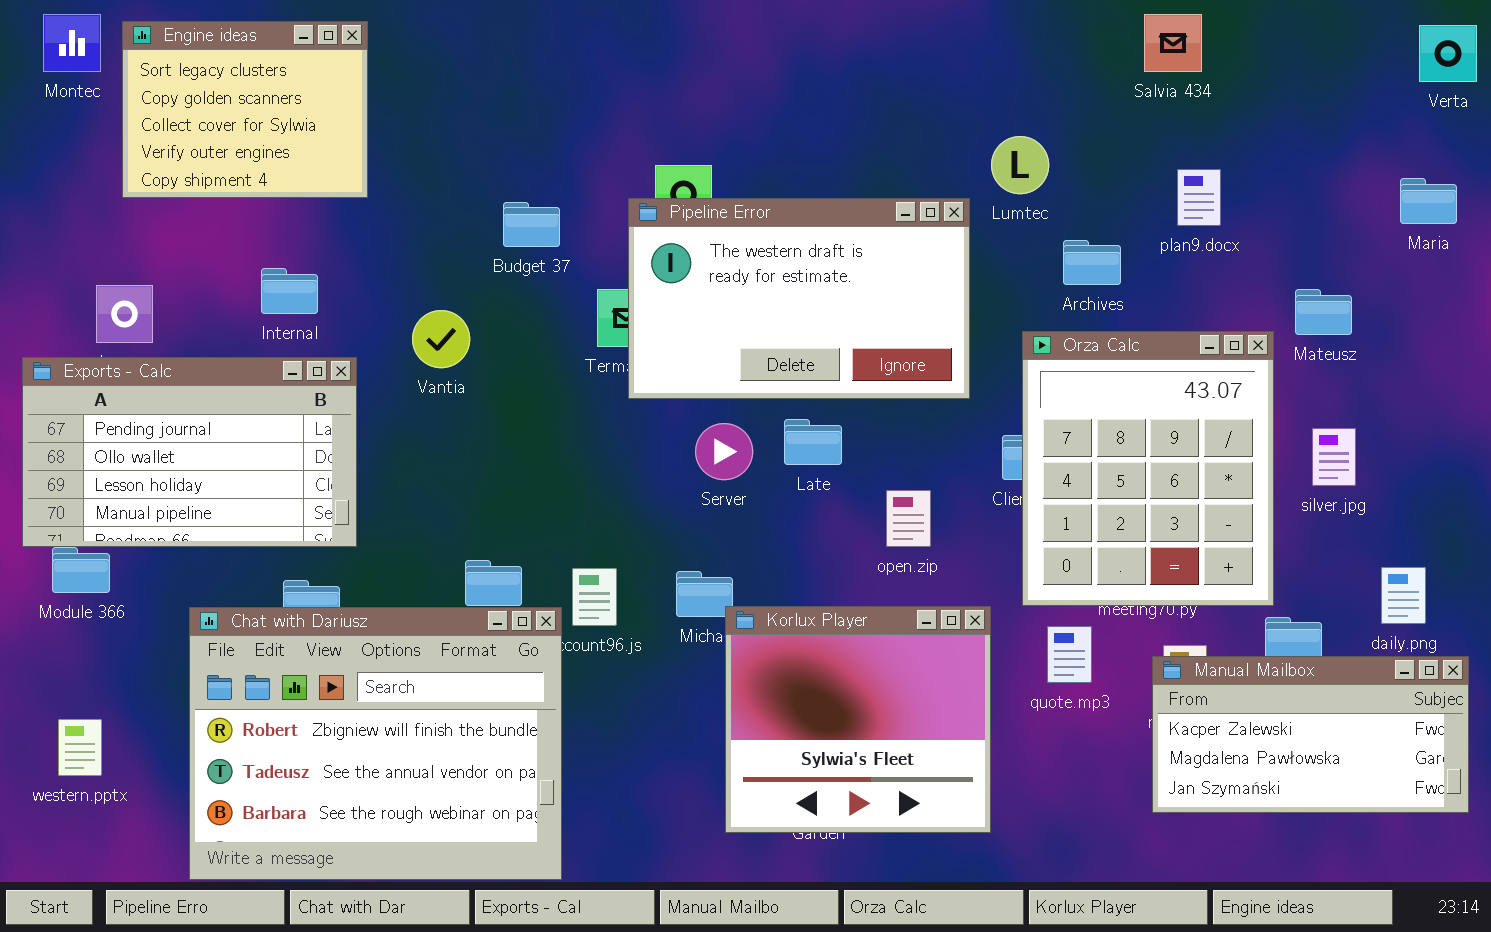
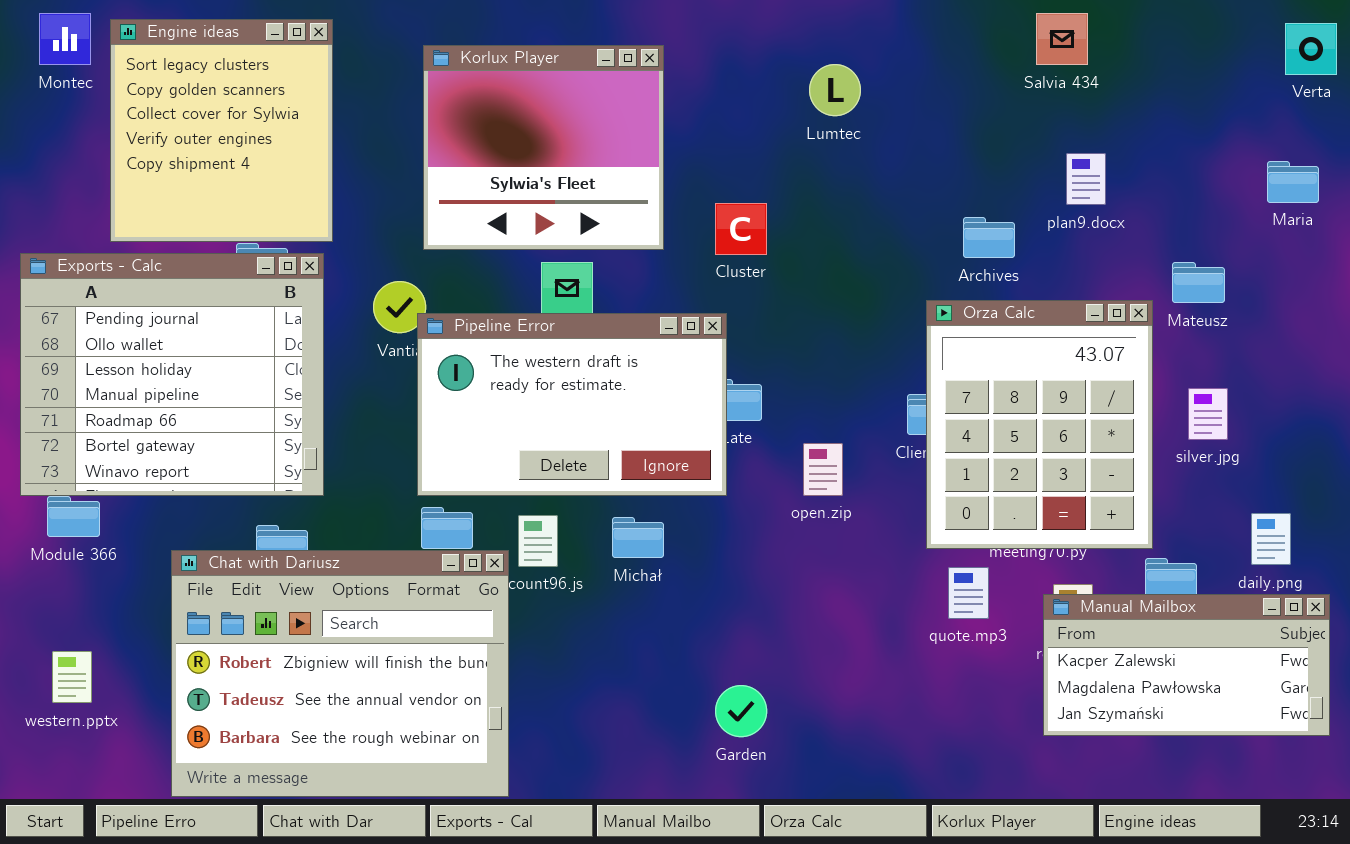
Engine ideas: [122,21,368,198] -> [110,19,333,242], resized
Lumtec: [991,136,1049,194] -> [809,64,861,116], moved
Pipeline Error: [628,198,970,399] -> [417,313,727,496], moved
Exports - Calc: [22,357,357,547] -> [20,253,324,496], resized
Korlux Player: [725,606,991,833] -> [423,45,664,250], moved

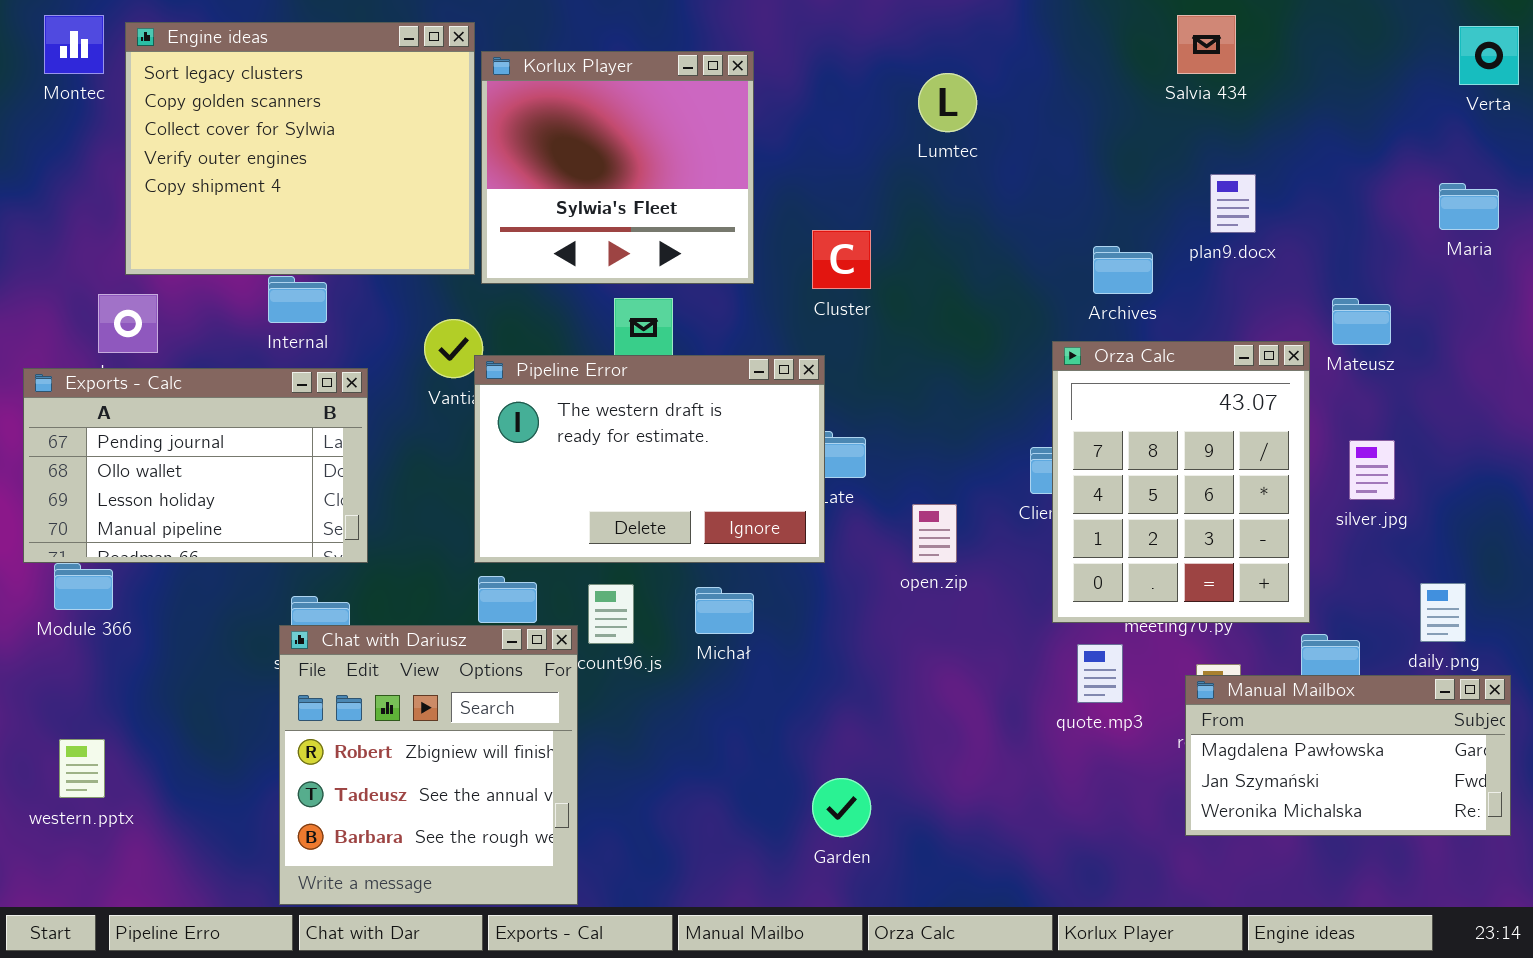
Engine ideas: [110,19,333,242] -> [125,22,475,275], resized
Exports - Calc: [20,253,324,496] -> [23,368,368,563], resized
Chat with Dariusz: [171,550,509,797] -> [279,625,578,905], resized
Manual Mailbox: [1043,594,1330,736] -> [1185,675,1511,836], scrolled down 1 row

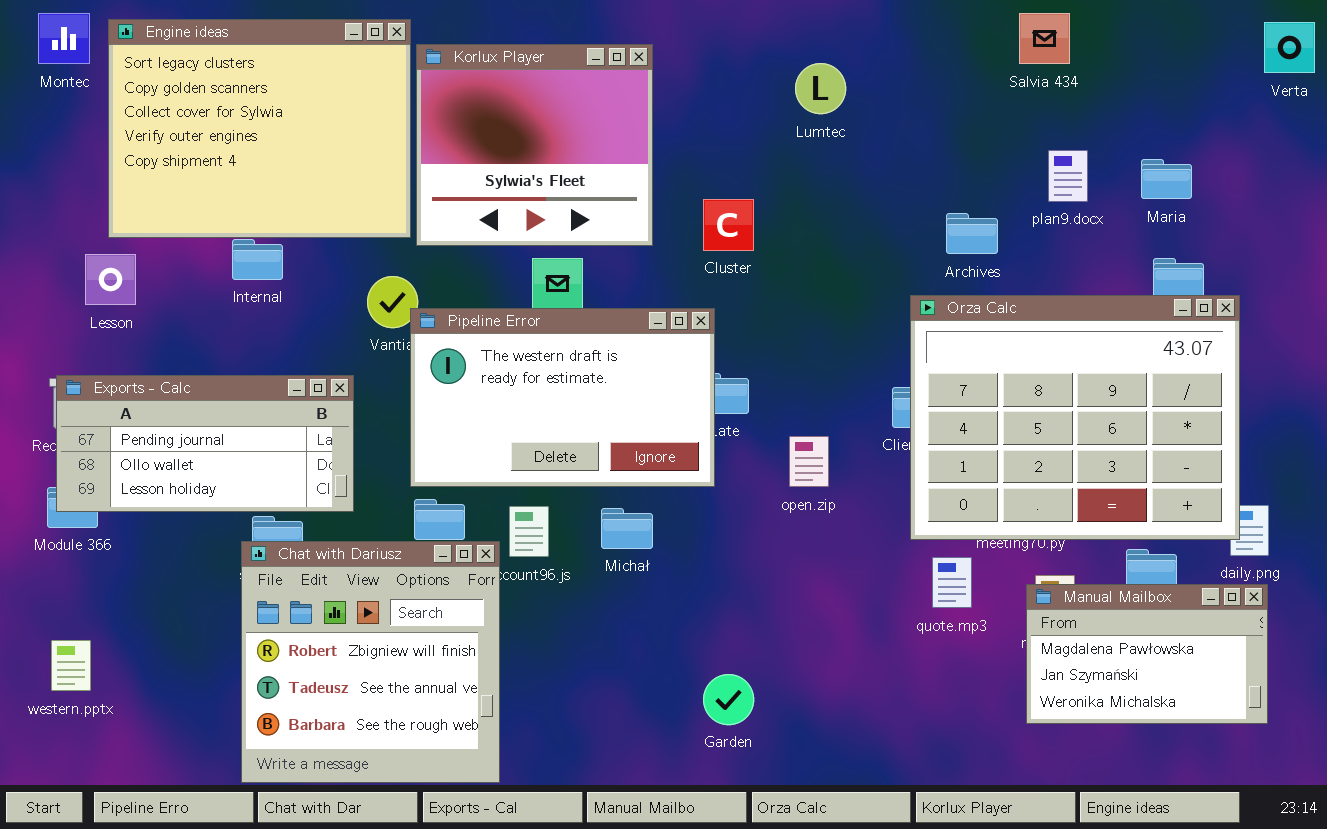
Maria: [1439,183,1499,230] -> [1141,159,1192,199], moved
Orza Calc: [1052,341,1310,623] -> [910,295,1240,540], resized
Exports - Calc: [23,368,368,563] -> [56,375,354,512], moved, resized
Manual Mailbox: [1185,675,1511,836] -> [1026,584,1268,724], resized

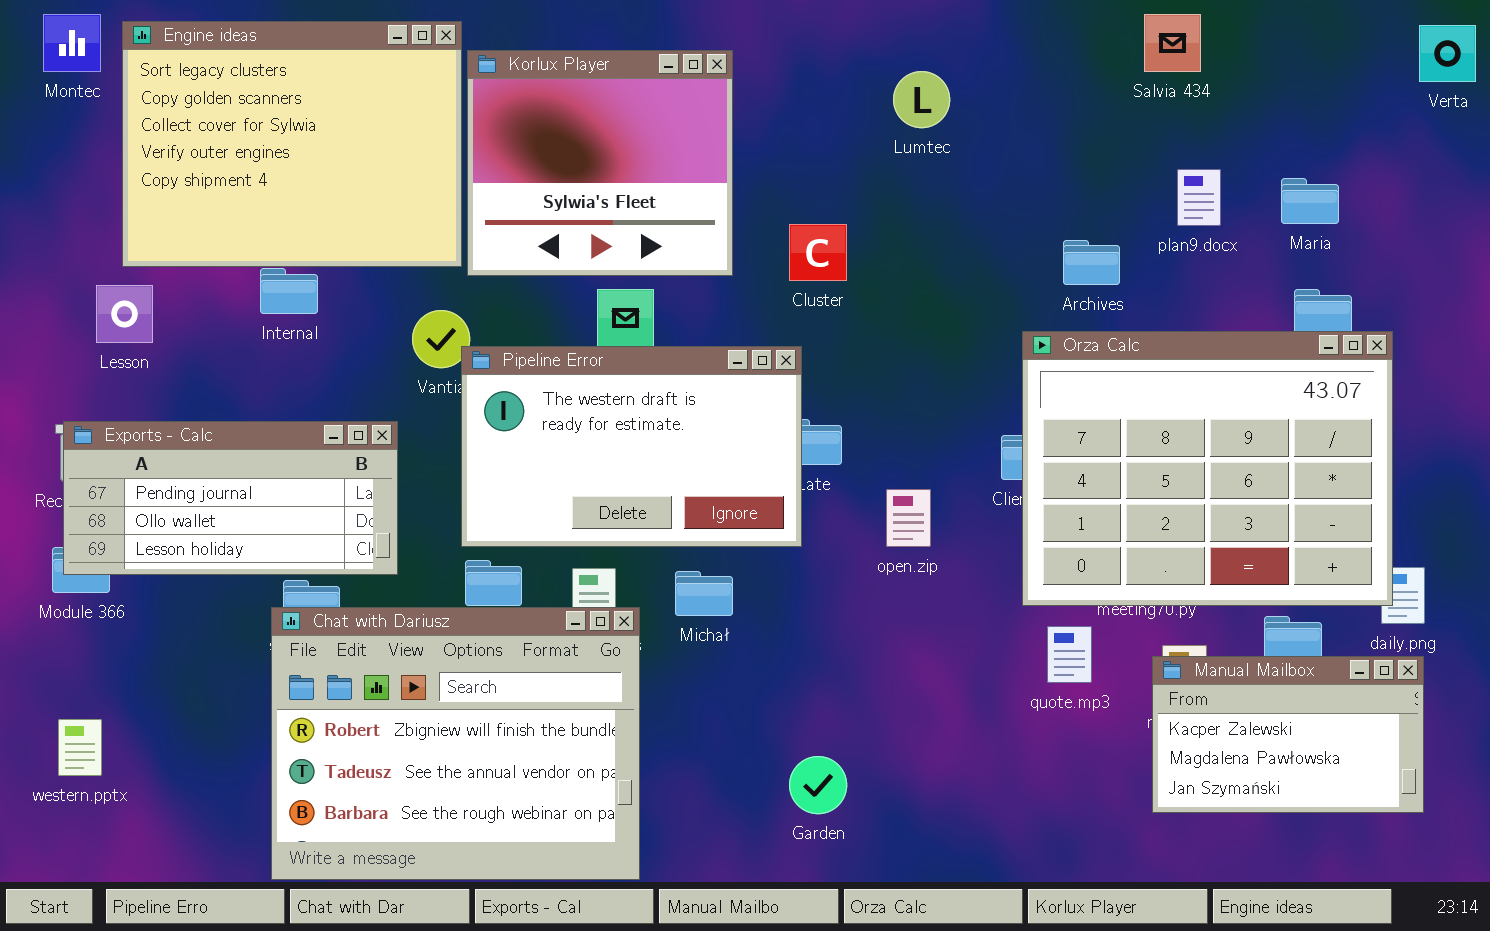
Chat with Dariusz: [241,541,500,783] -> [271,607,640,880], resized
Manual Mailbox: [1026,584,1268,724] -> [1152,656,1424,813], scrolled up 1 row

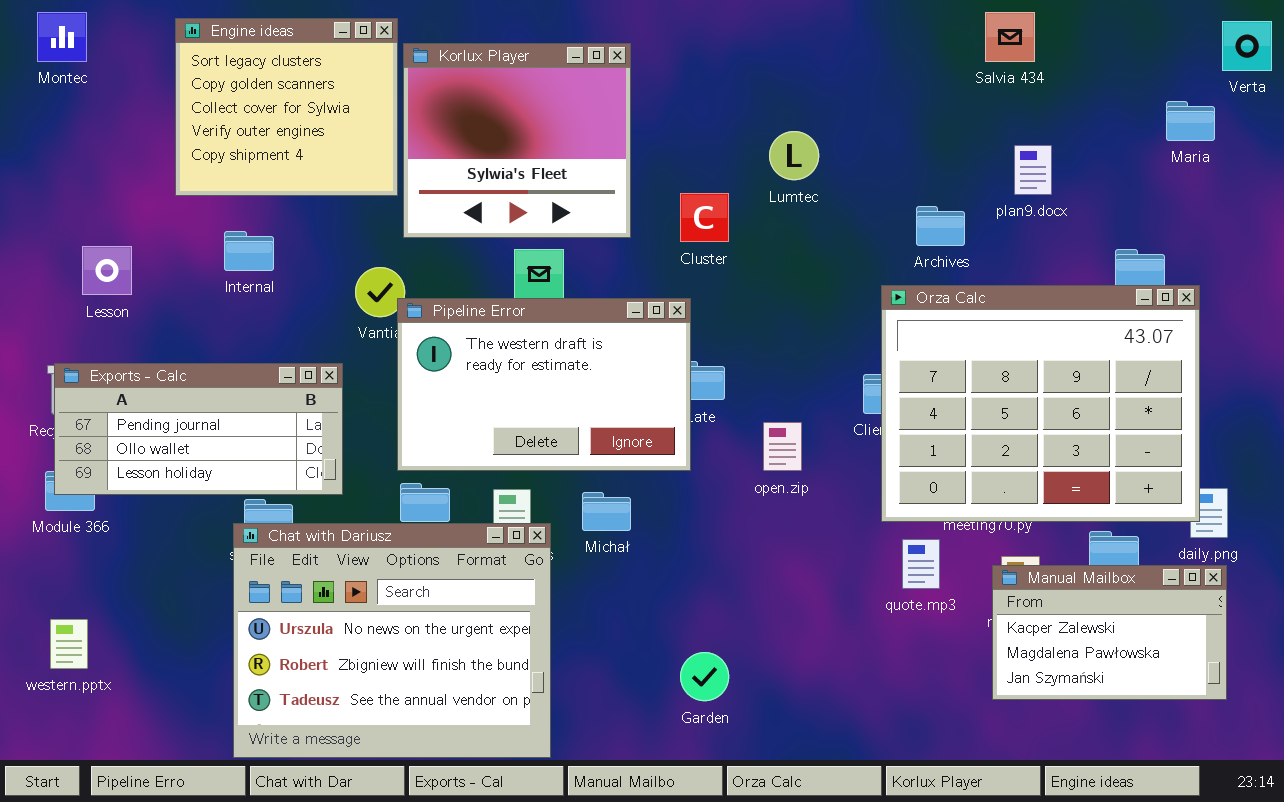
Engine ideas: [122,21,462,267] -> [175,18,398,196], resized
Lumtec: [893,71,950,128] -> [769,131,819,180], moved
Maria: [1281,178,1339,224] -> [1166,101,1215,141], moved
Chat with Dariusz: [271,607,640,880] -> [233,523,551,758], scrolled up 1 row

